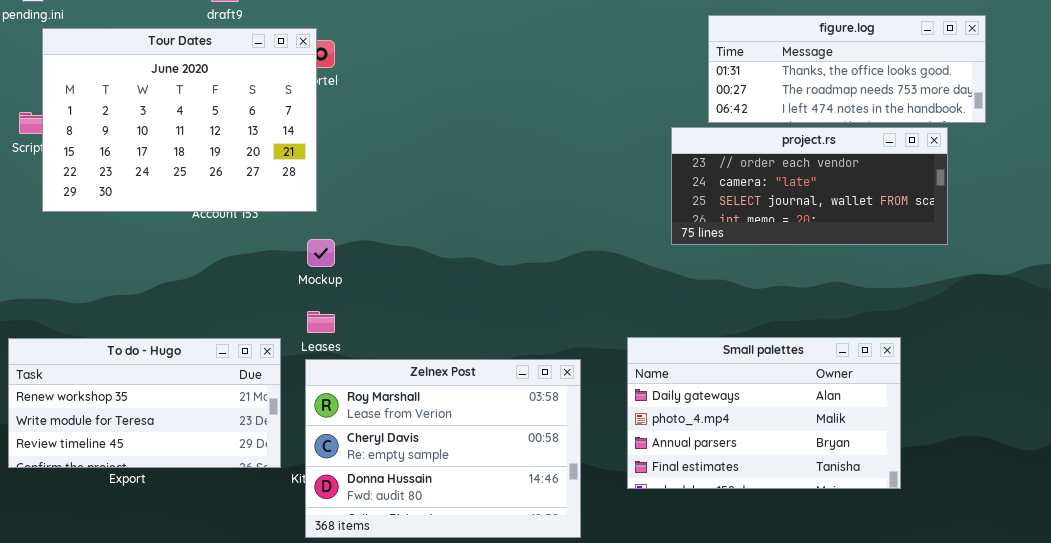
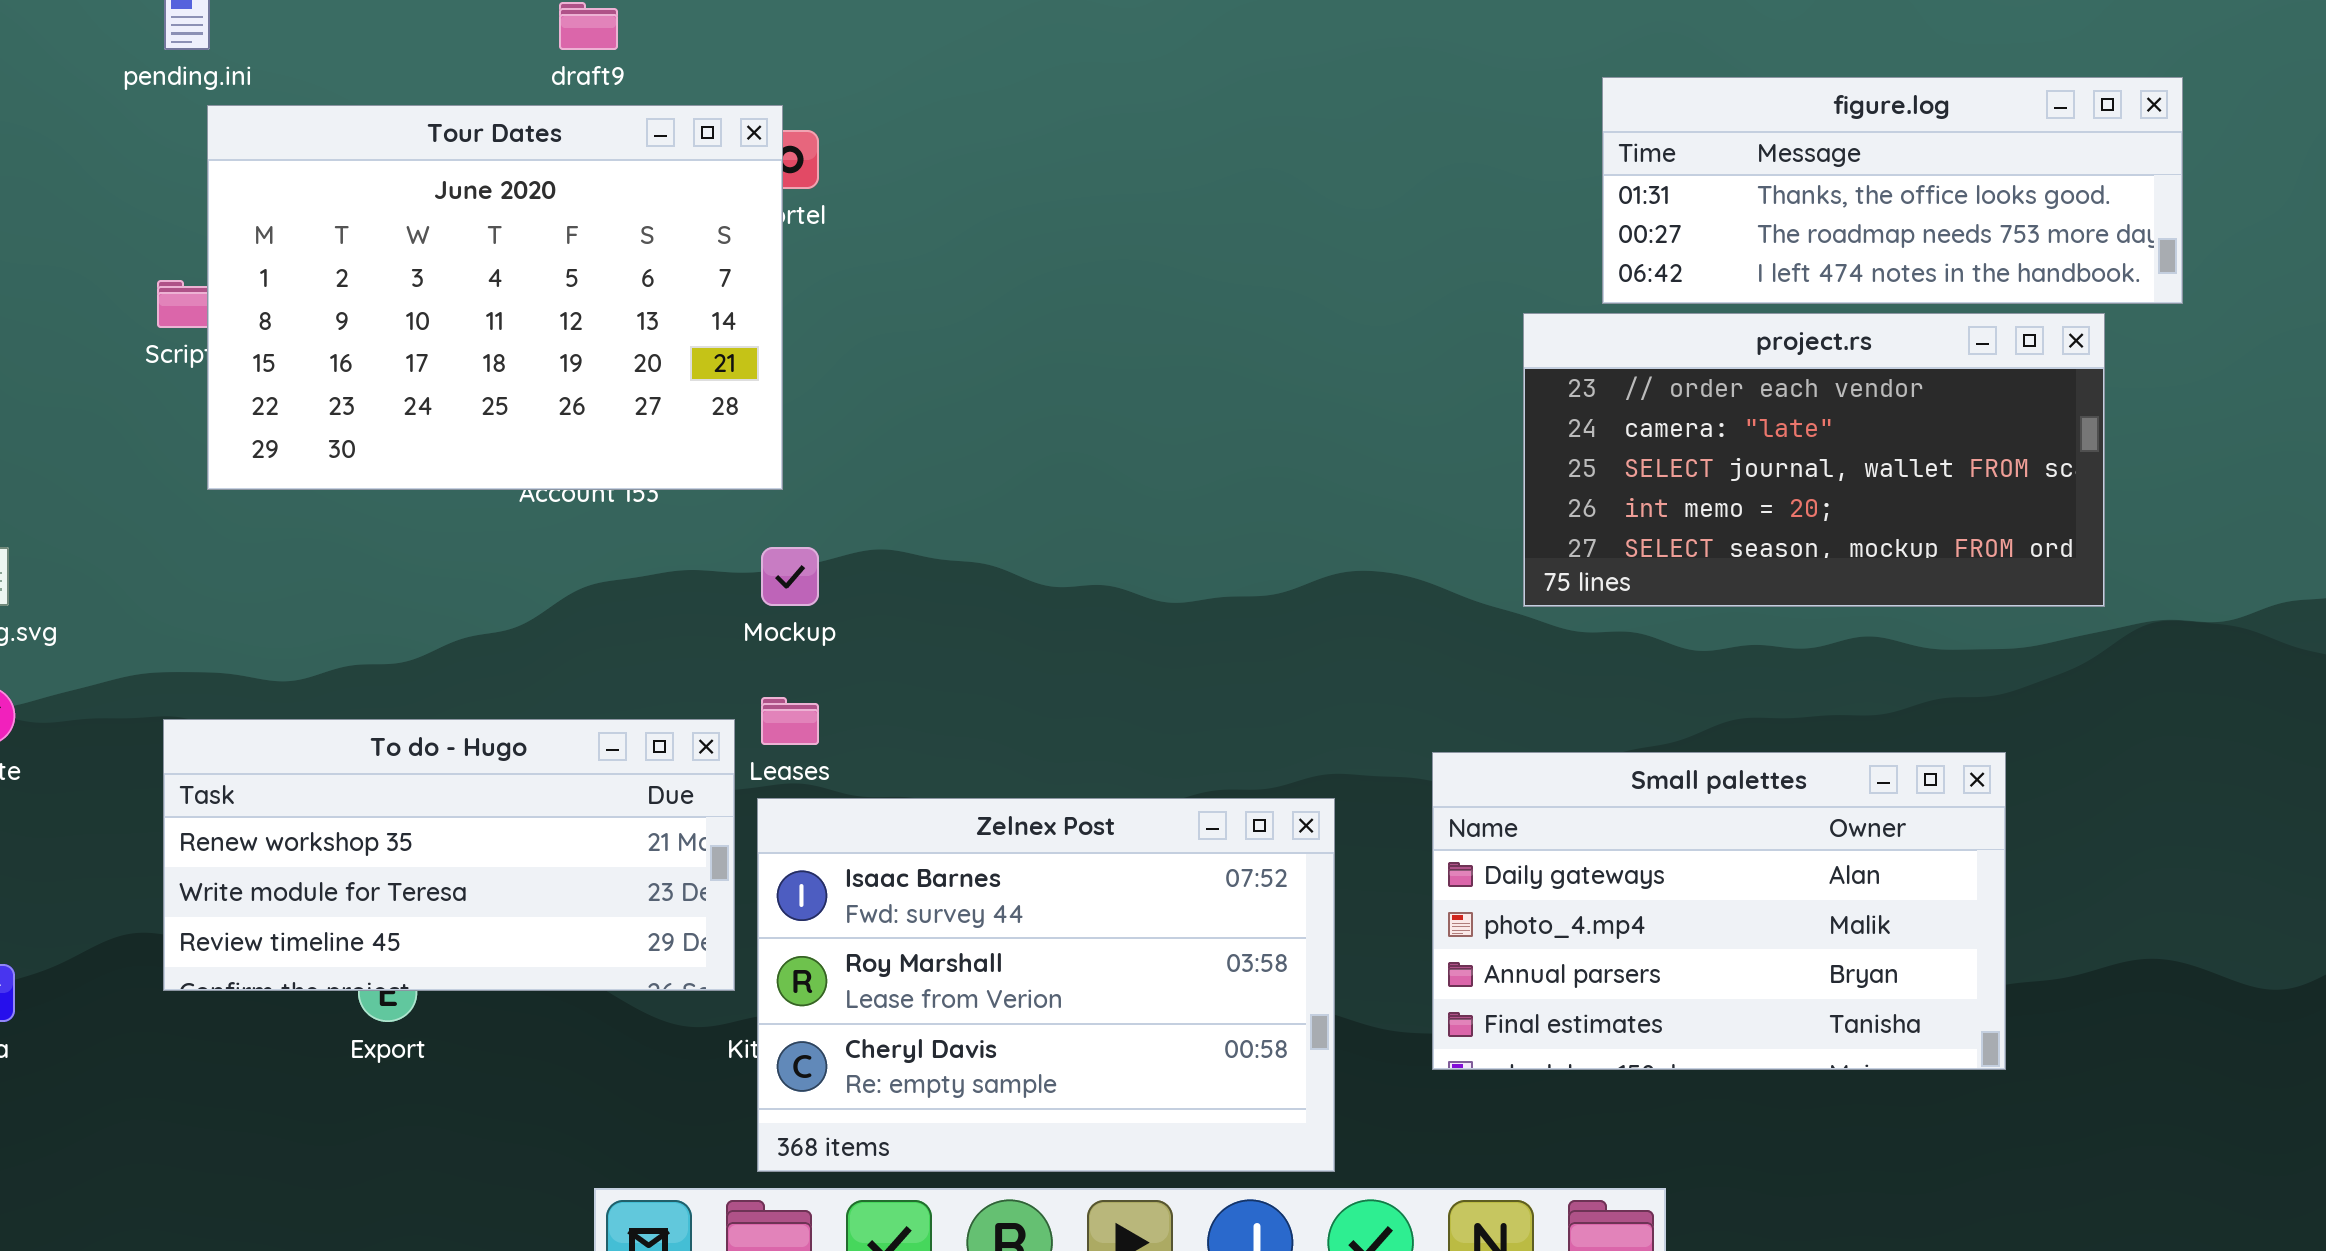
project.rs: [671,127,948,245] -> [1523,313,2105,607], resized
To do - Hugo: [8,338,281,468] -> [163,719,735,991], moved
Zelnex Post: [305,359,581,538] -> [757,798,1335,1172], scrolled up 1 row

